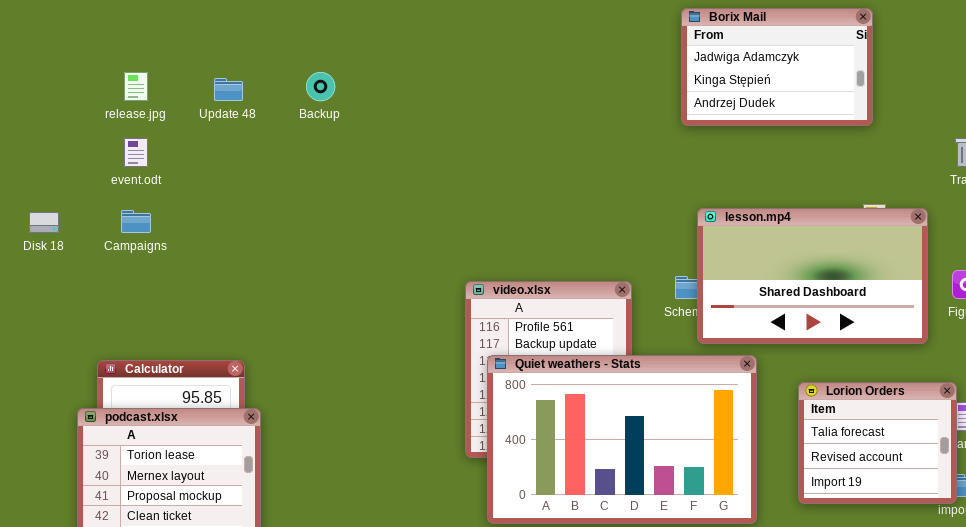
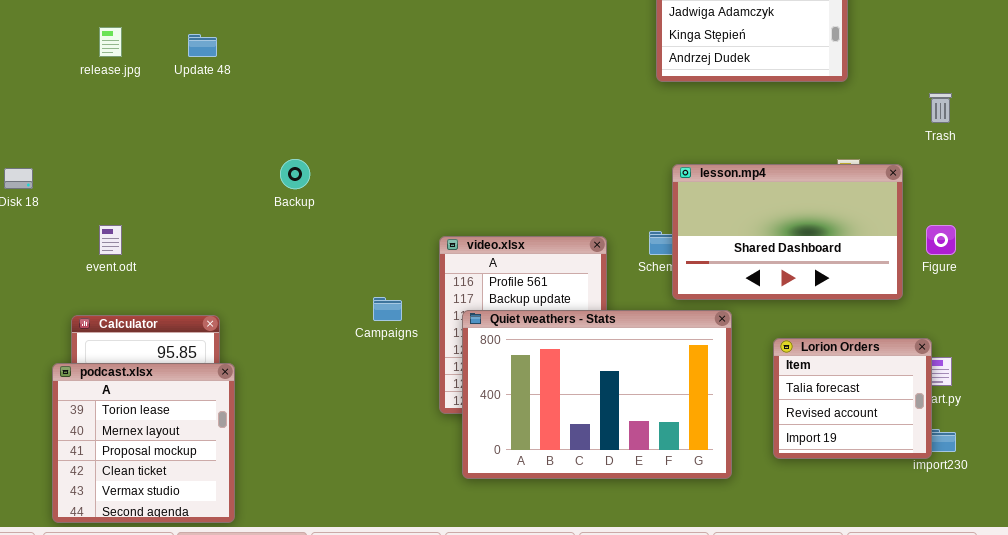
Backup: [306,72,335,101] -> [280,159,310,189], moved
event.odt: [124,138,148,167] -> [99,225,122,255], moved
Campaigns: [121,210,151,233] -> [373,297,402,321], moved

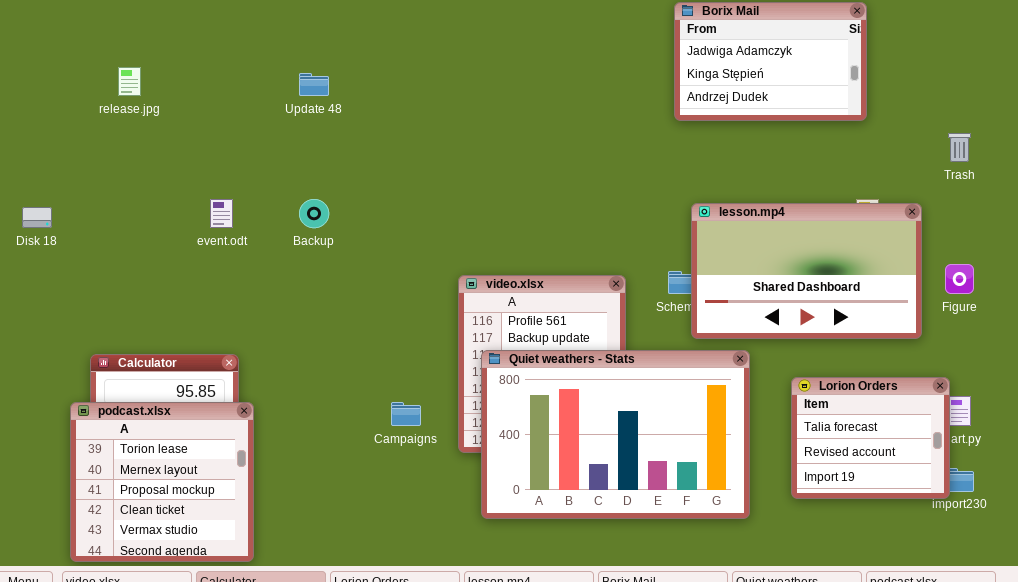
Update 48: [188,34,217,57] -> [299,73,329,96], moved
event.odt: [99,225,122,255] -> [210,199,233,228], moved
Campaigns: [373,297,402,321] -> [391,402,421,426], moved

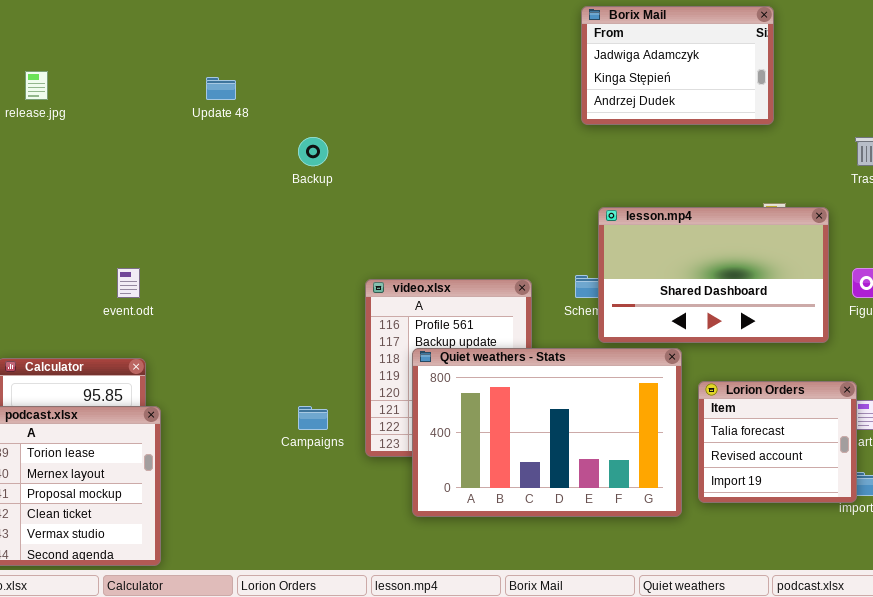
event.odt: [210,199,233,228] -> [117,268,140,298], moved
Backup: [299,199,329,228] -> [298,137,328,166], moved
Quiet weathers - Stats: [481,350,750,519] -> [412,348,682,517], moved

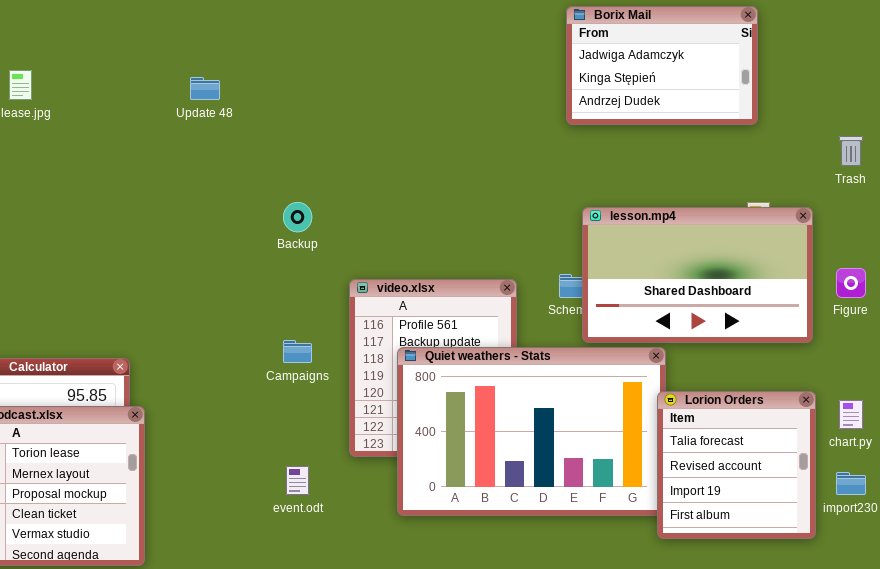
Backup: [298,137,328,166] -> [283,202,312,232], moved
event.odt: [117,268,140,298] -> [286,466,309,495], moved
Lorion Orders: [698,381,857,503] -> [657,391,816,539], moved, resized
Campaigns: [298,406,328,430] -> [283,340,312,363], moved

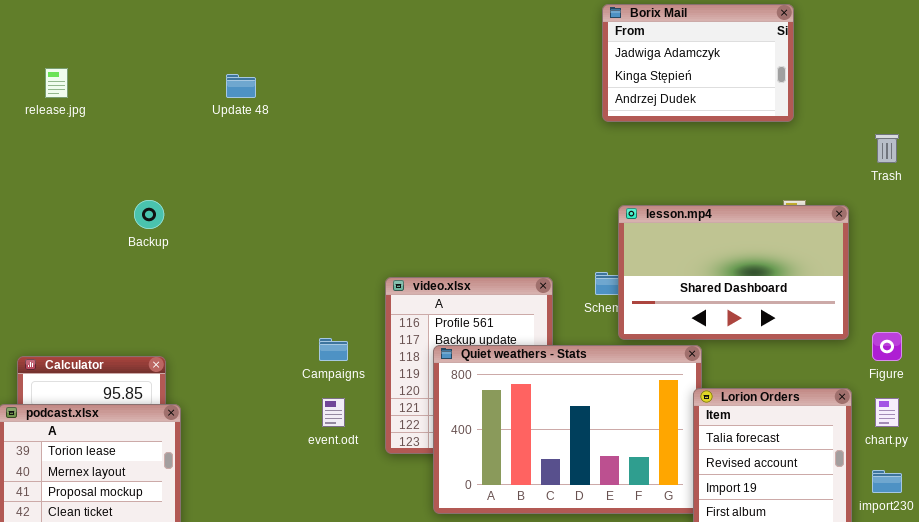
Backup: [283,202,312,232] -> [134,200,164,229], moved
Figure: [836,268,866,298] -> [872,332,902,361], moved
event.odt: [286,466,309,495] -> [322,398,345,427], moved

